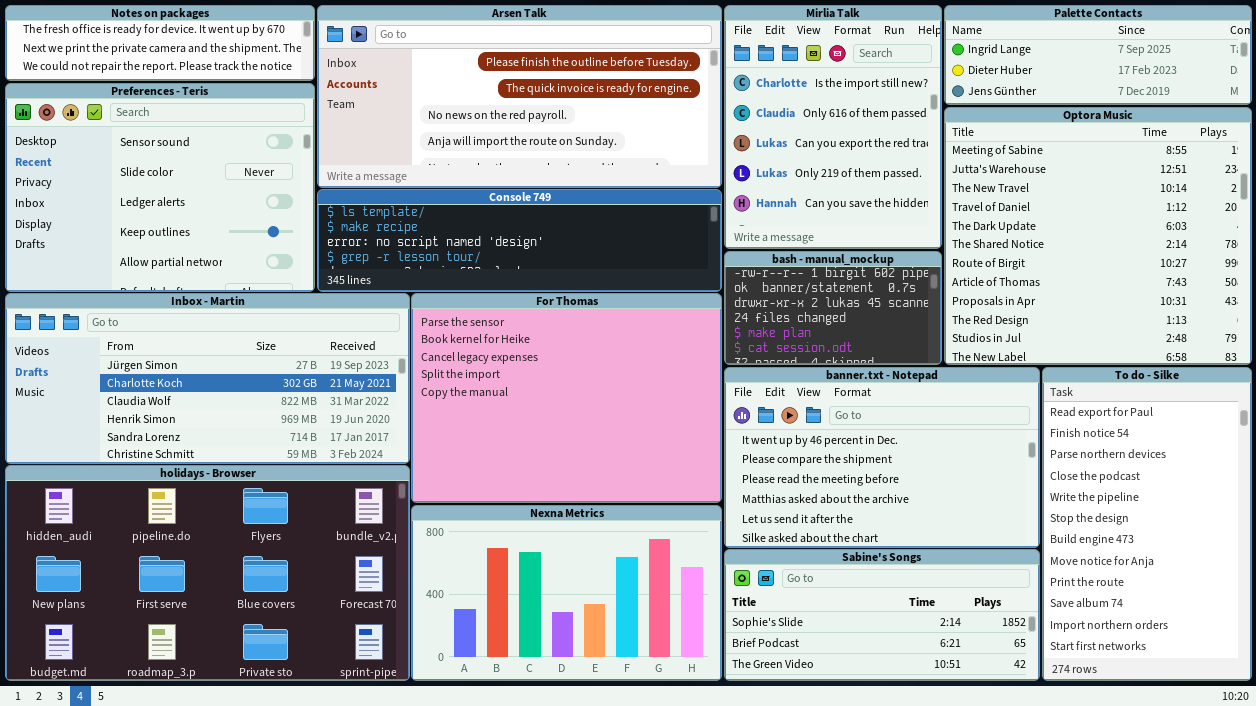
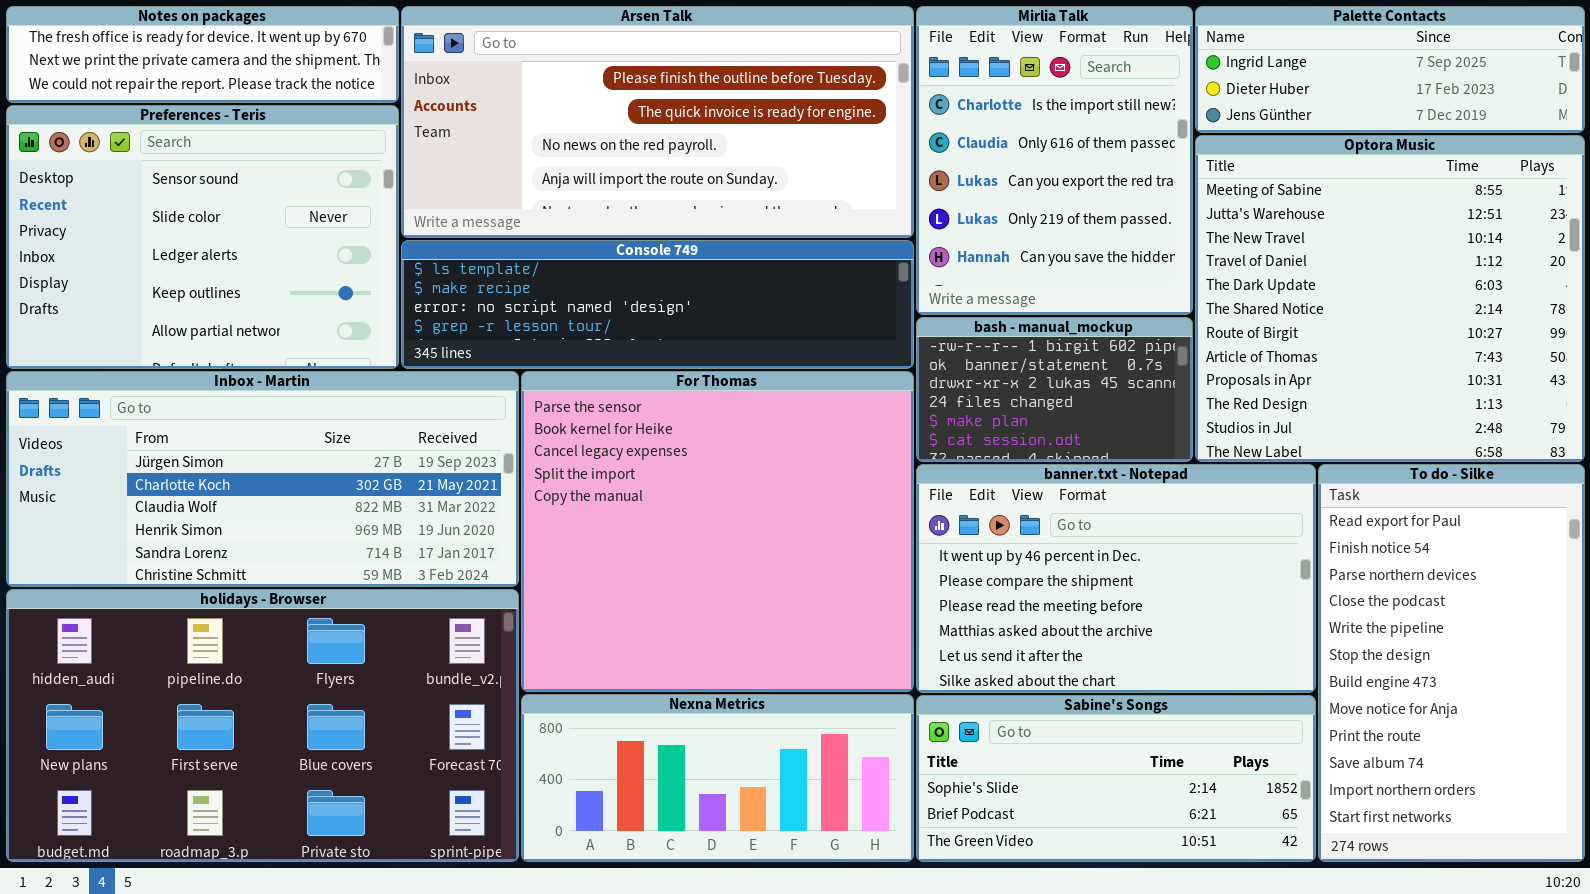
For Thomas: [411,293,722,503] -> [521,371,914,692], resized
Nexna Metrics: [411,505,722,681] -> [521,694,914,862], resized

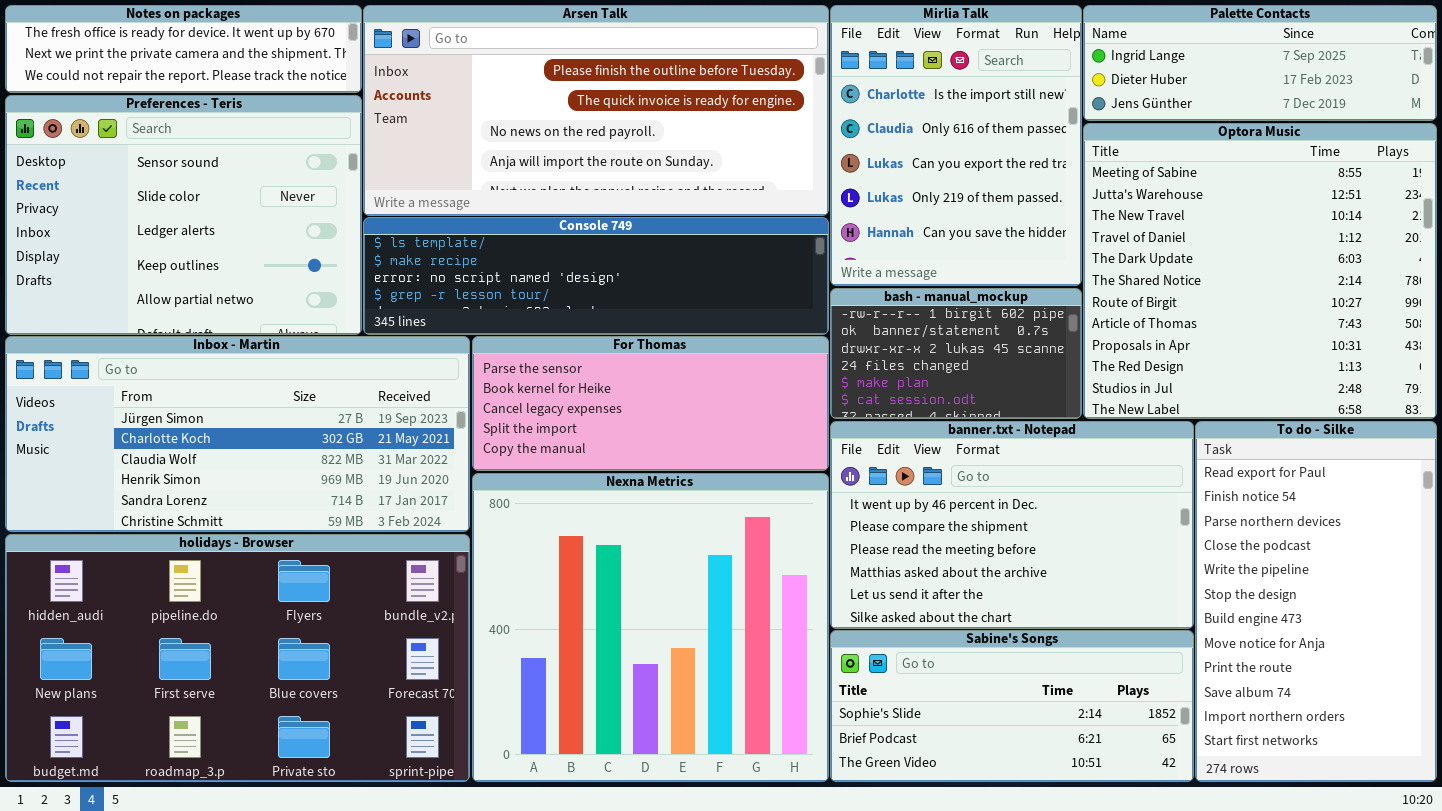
For Thomas: [521,371,914,692] -> [472,336,829,471], resized
Nexna Metrics: [521,694,914,862] -> [472,473,829,782], resized

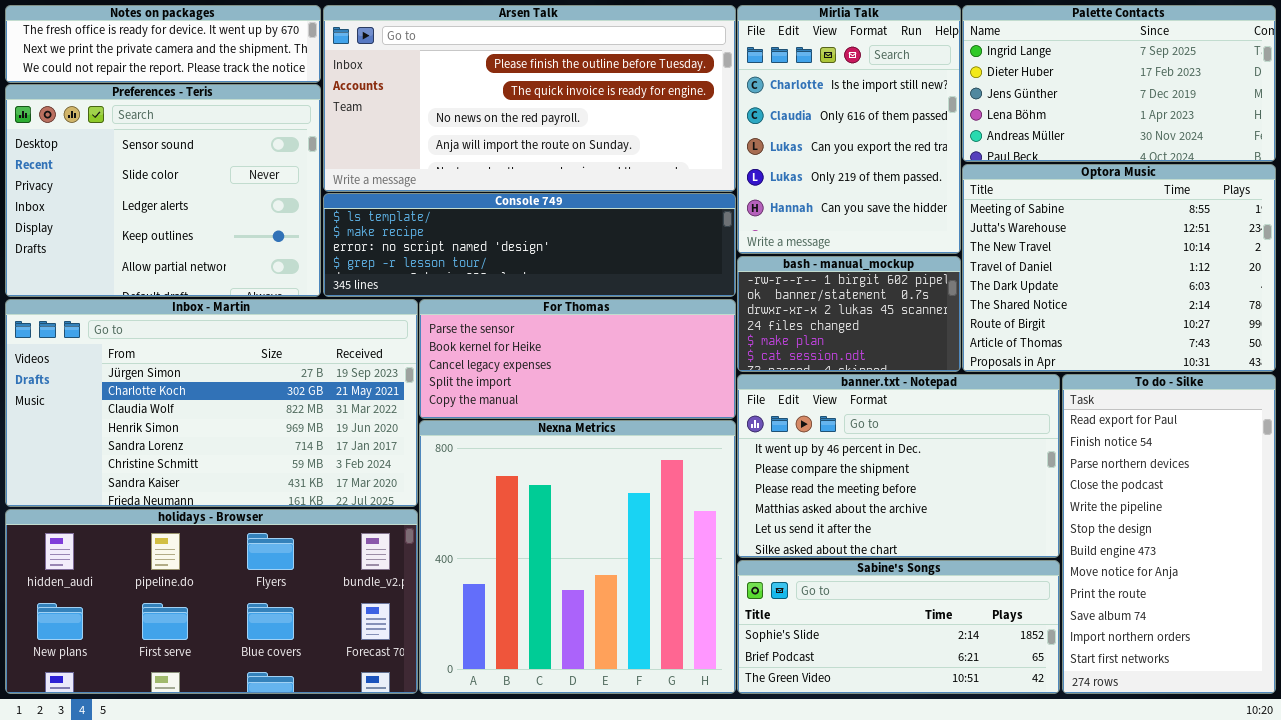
Palette Contacts: [1083,5,1437,121] -> [962,5,1276,162], resized
Optora Music: [1083,123,1437,419] -> [962,164,1276,372], resized
Inbox - Martin: [5,336,470,532] -> [5,299,418,507], resized
holidays - Browser: [5,534,470,782] -> [5,509,418,694], resized

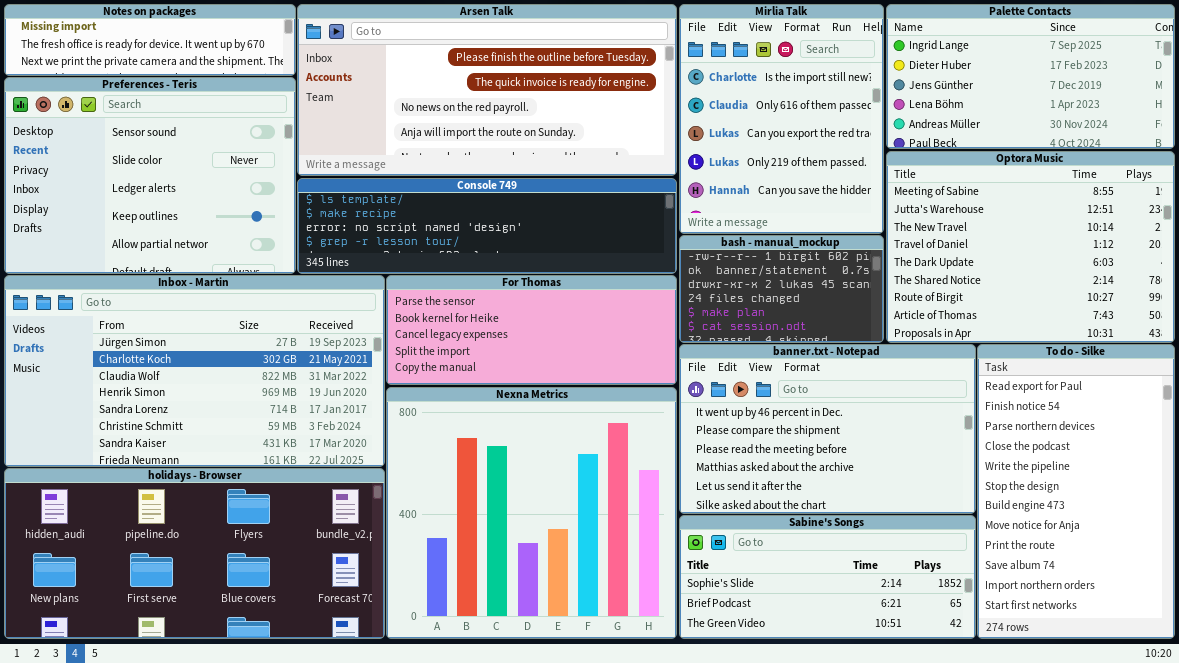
Notes on packages: [5,5,321,83] -> [4,4,296,76], scrolled up 1 row

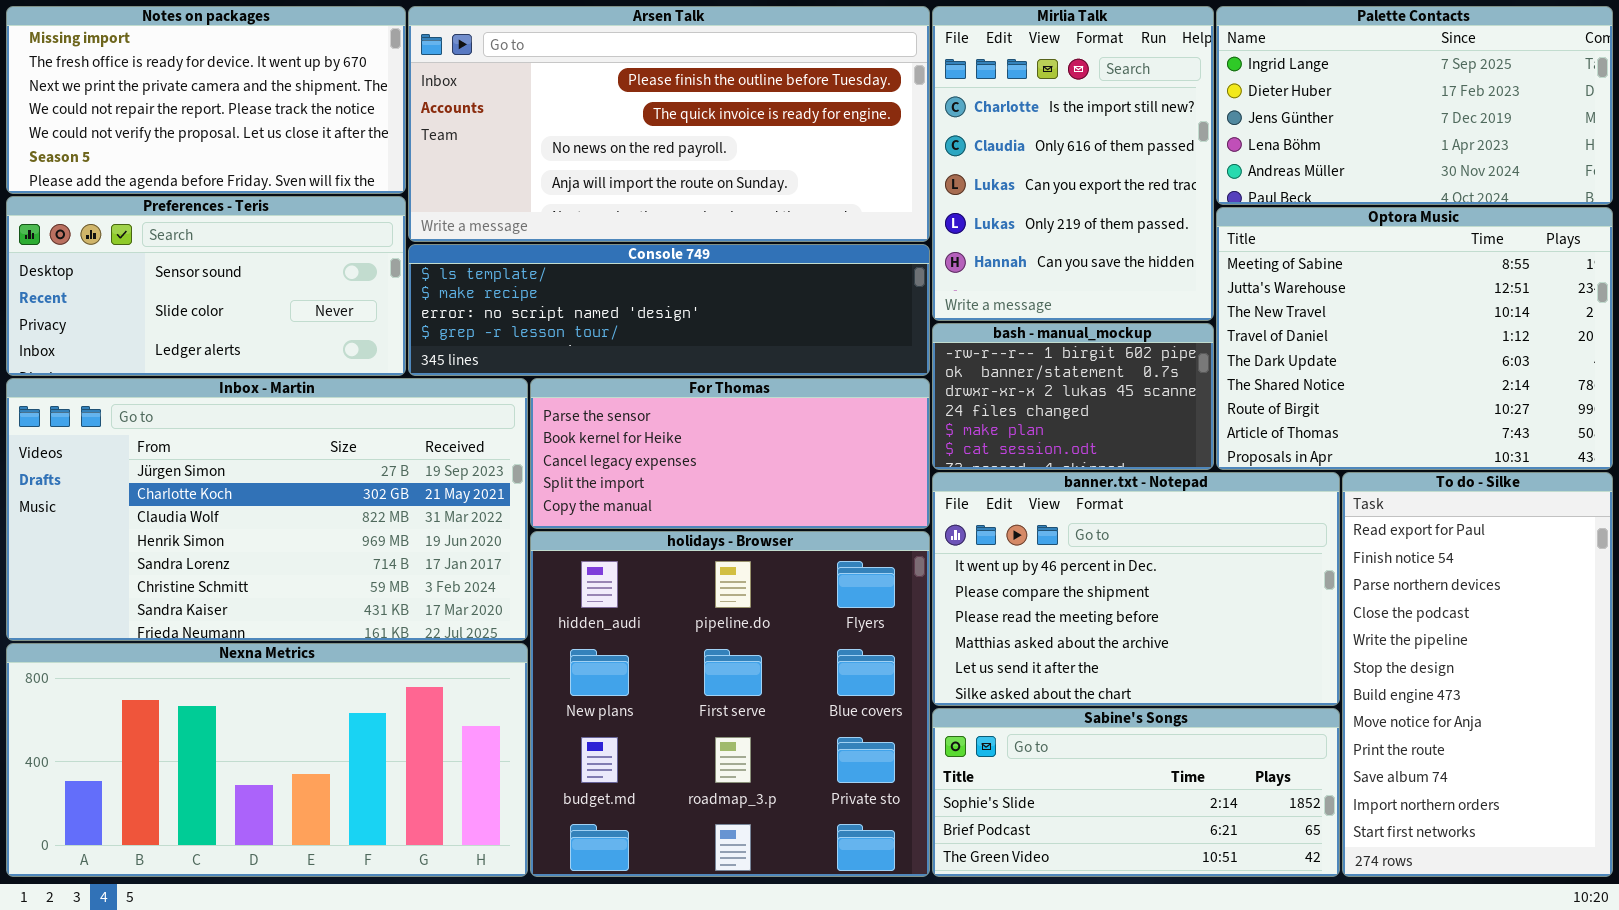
Notes on packages: [4,4,296,76] -> [6,6,406,194], resized
Preferences - Teris: [4,77,296,274] -> [6,196,406,376], resized
Nexna Metrics: [386,387,677,639] -> [6,643,528,877], moved, resized
holidays - Browser: [4,468,385,639] -> [530,531,930,877], moved, resized

